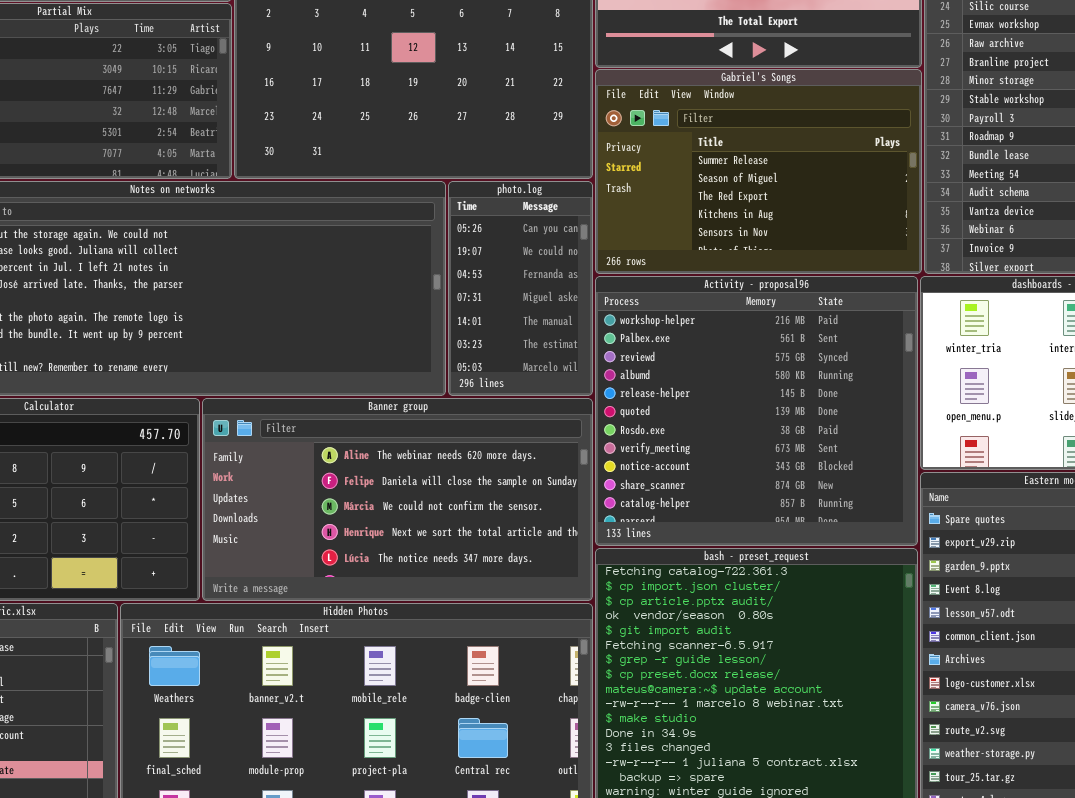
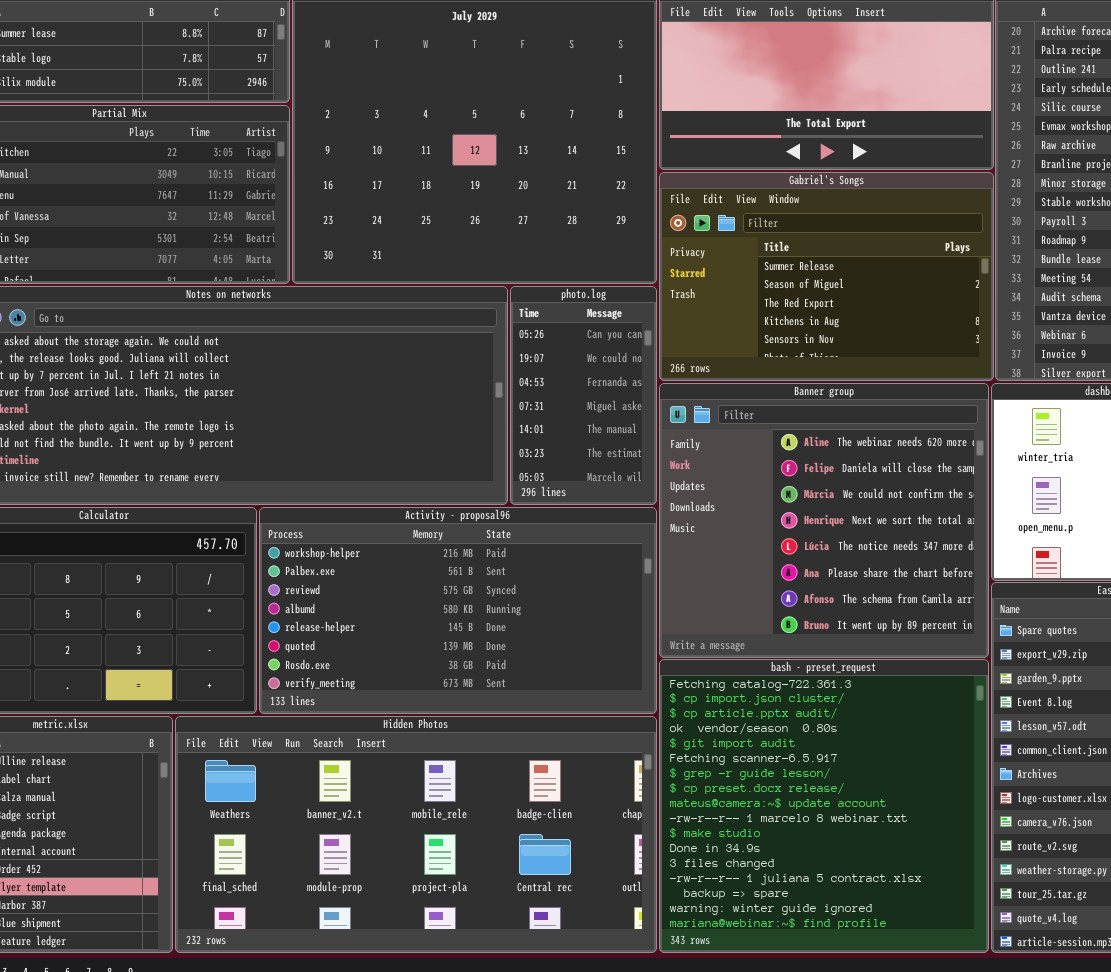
Activity - proposal96: [595,276,918,546] -> [259,507,657,714], moved, resized
Banner group: [202,398,593,601] -> [659,383,989,658], moved, resized

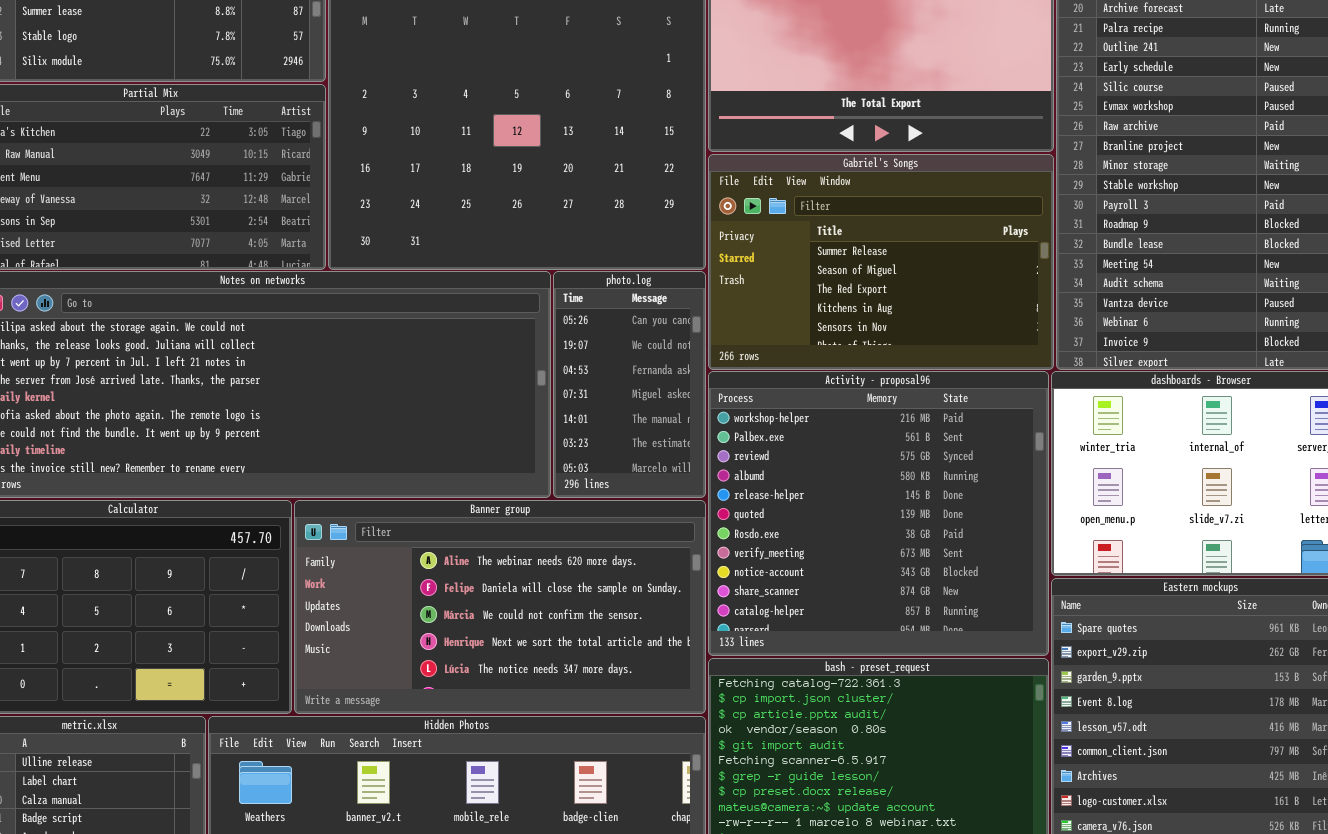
Banner group: [659,383,989,658] -> [294,500,706,714], moved, resized
Activity - proposal96: [259,507,657,714] -> [708,371,1049,656], moved, resized

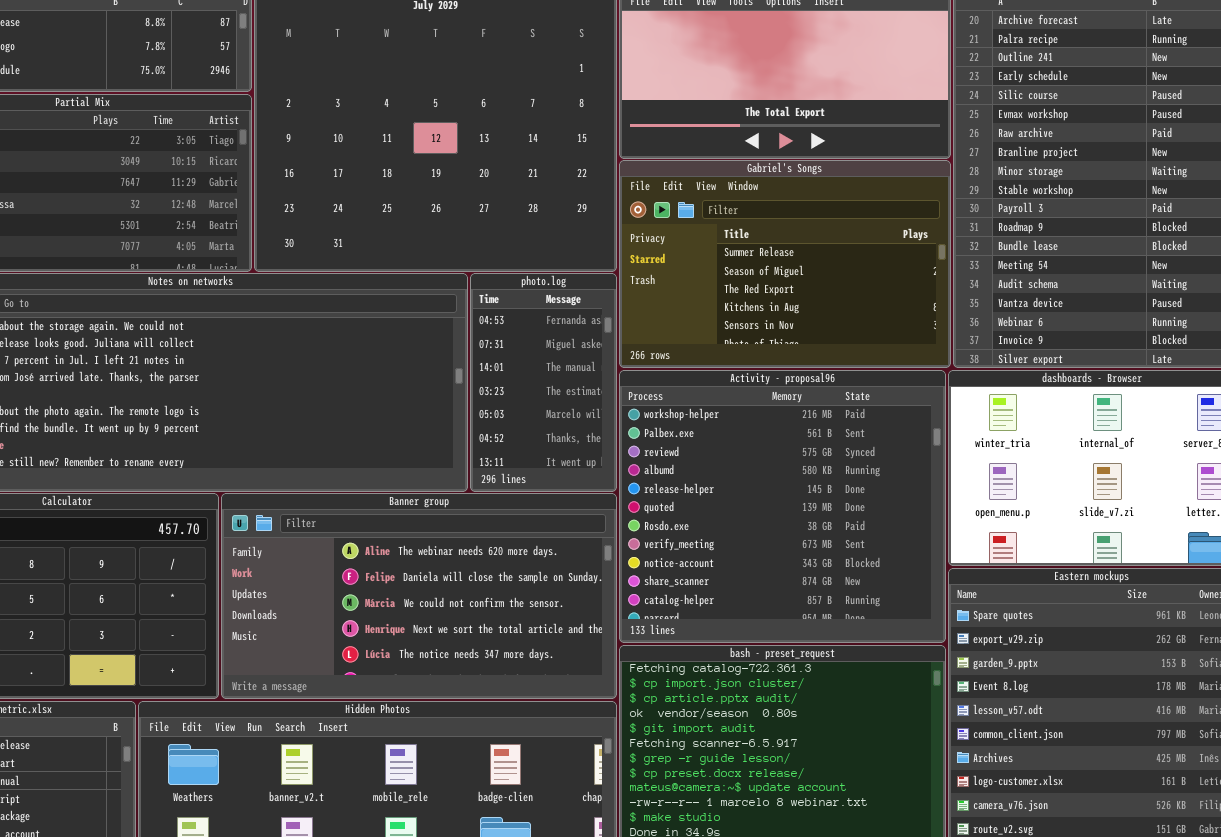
photo.log: [553,271,706,498] -> [470,273,617,492], scrolled down 2 rows

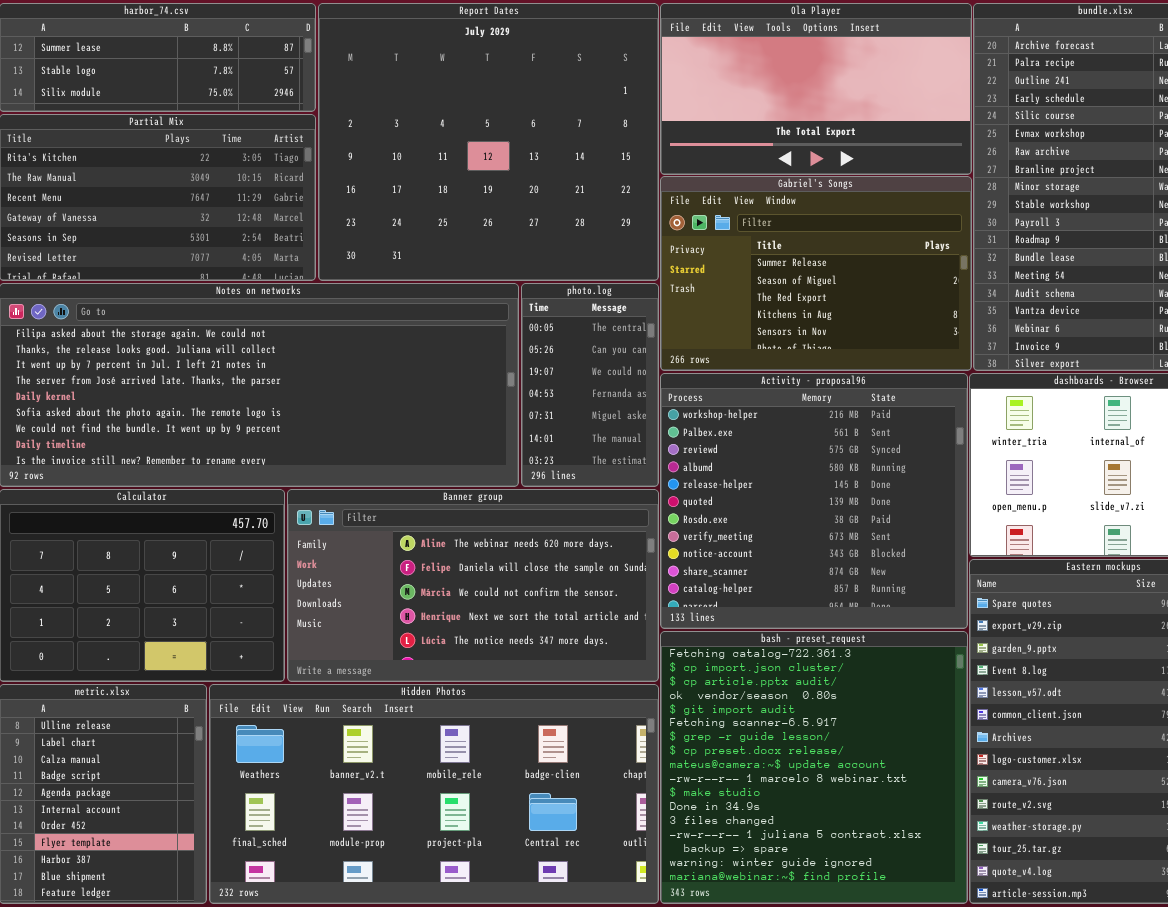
photo.log: [470,273,617,492] -> [521,283,659,487], scrolled up 3 rows

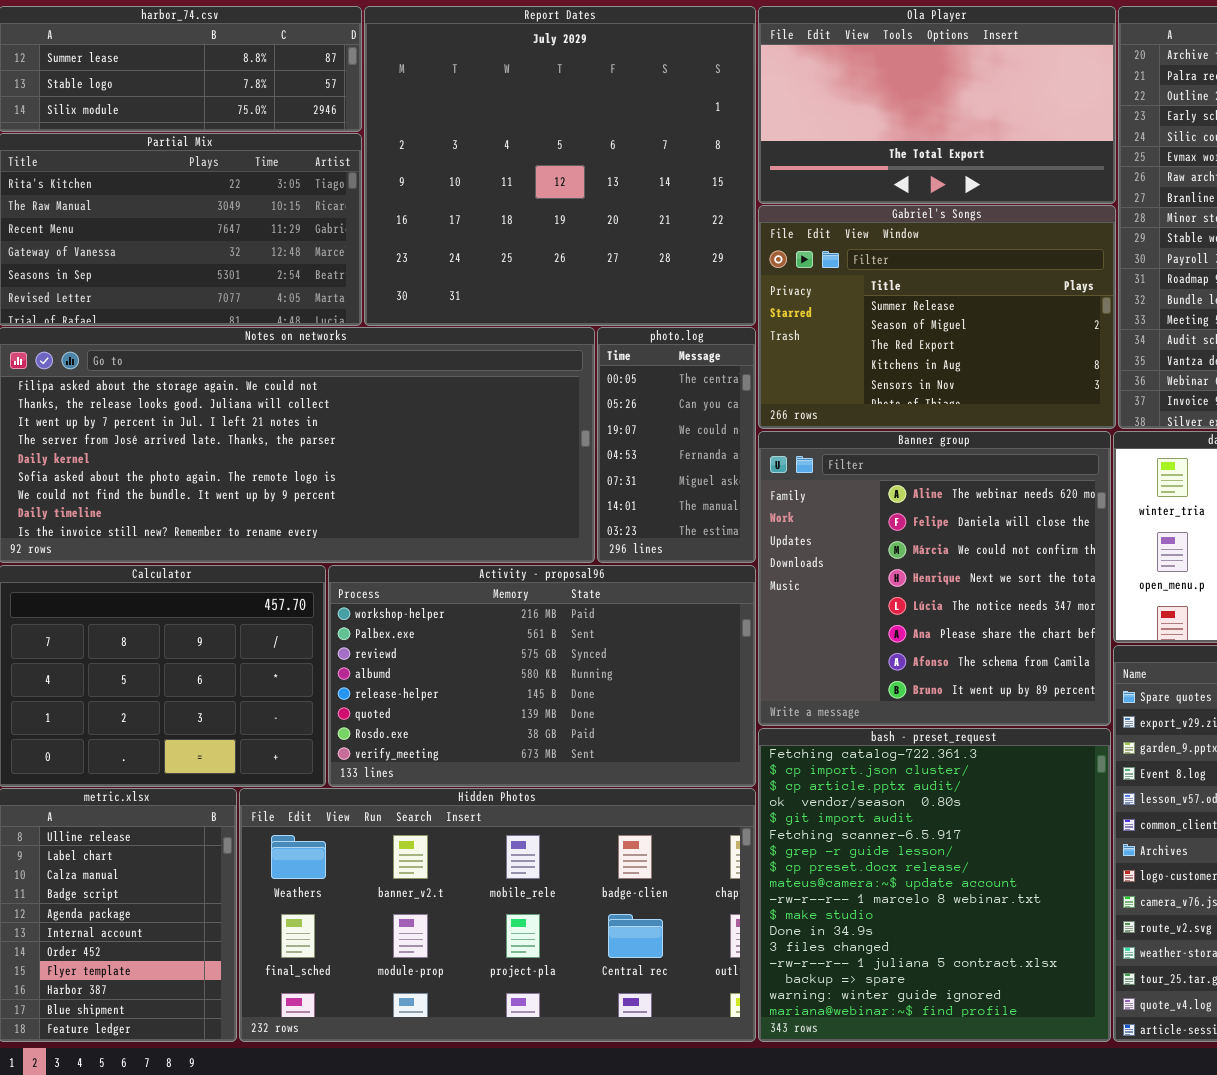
Activity - proposal96: [660,373,968,629] -> [328,565,756,787], moved, resized
Banner group: [287,489,659,682] -> [758,431,1111,726], moved, resized

